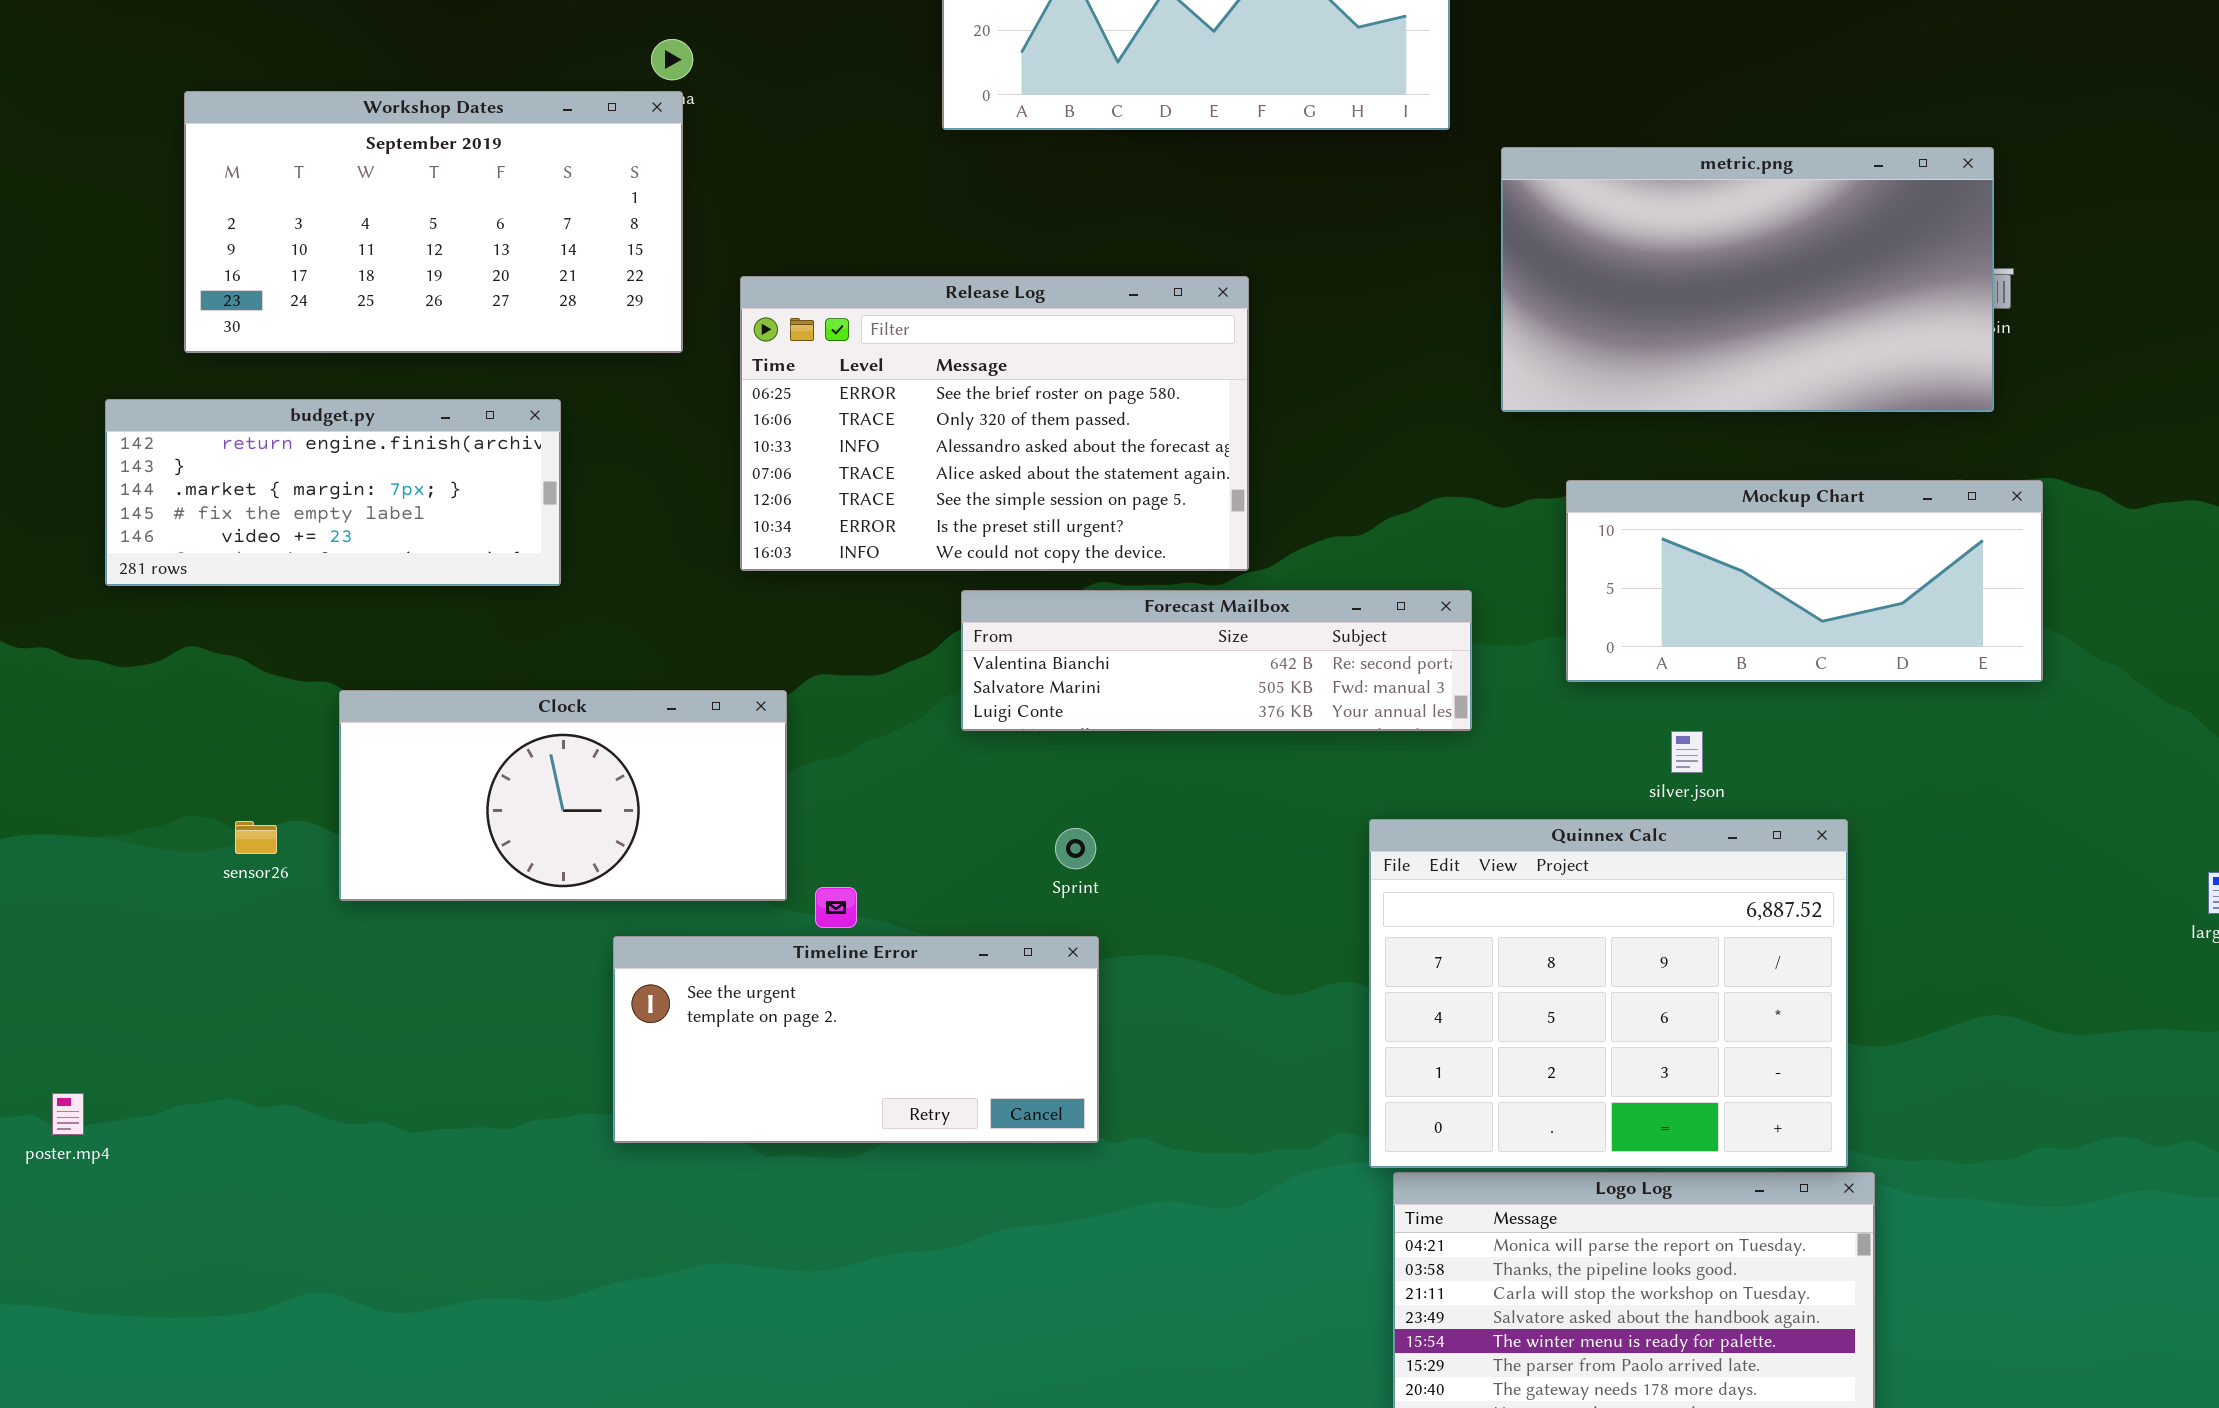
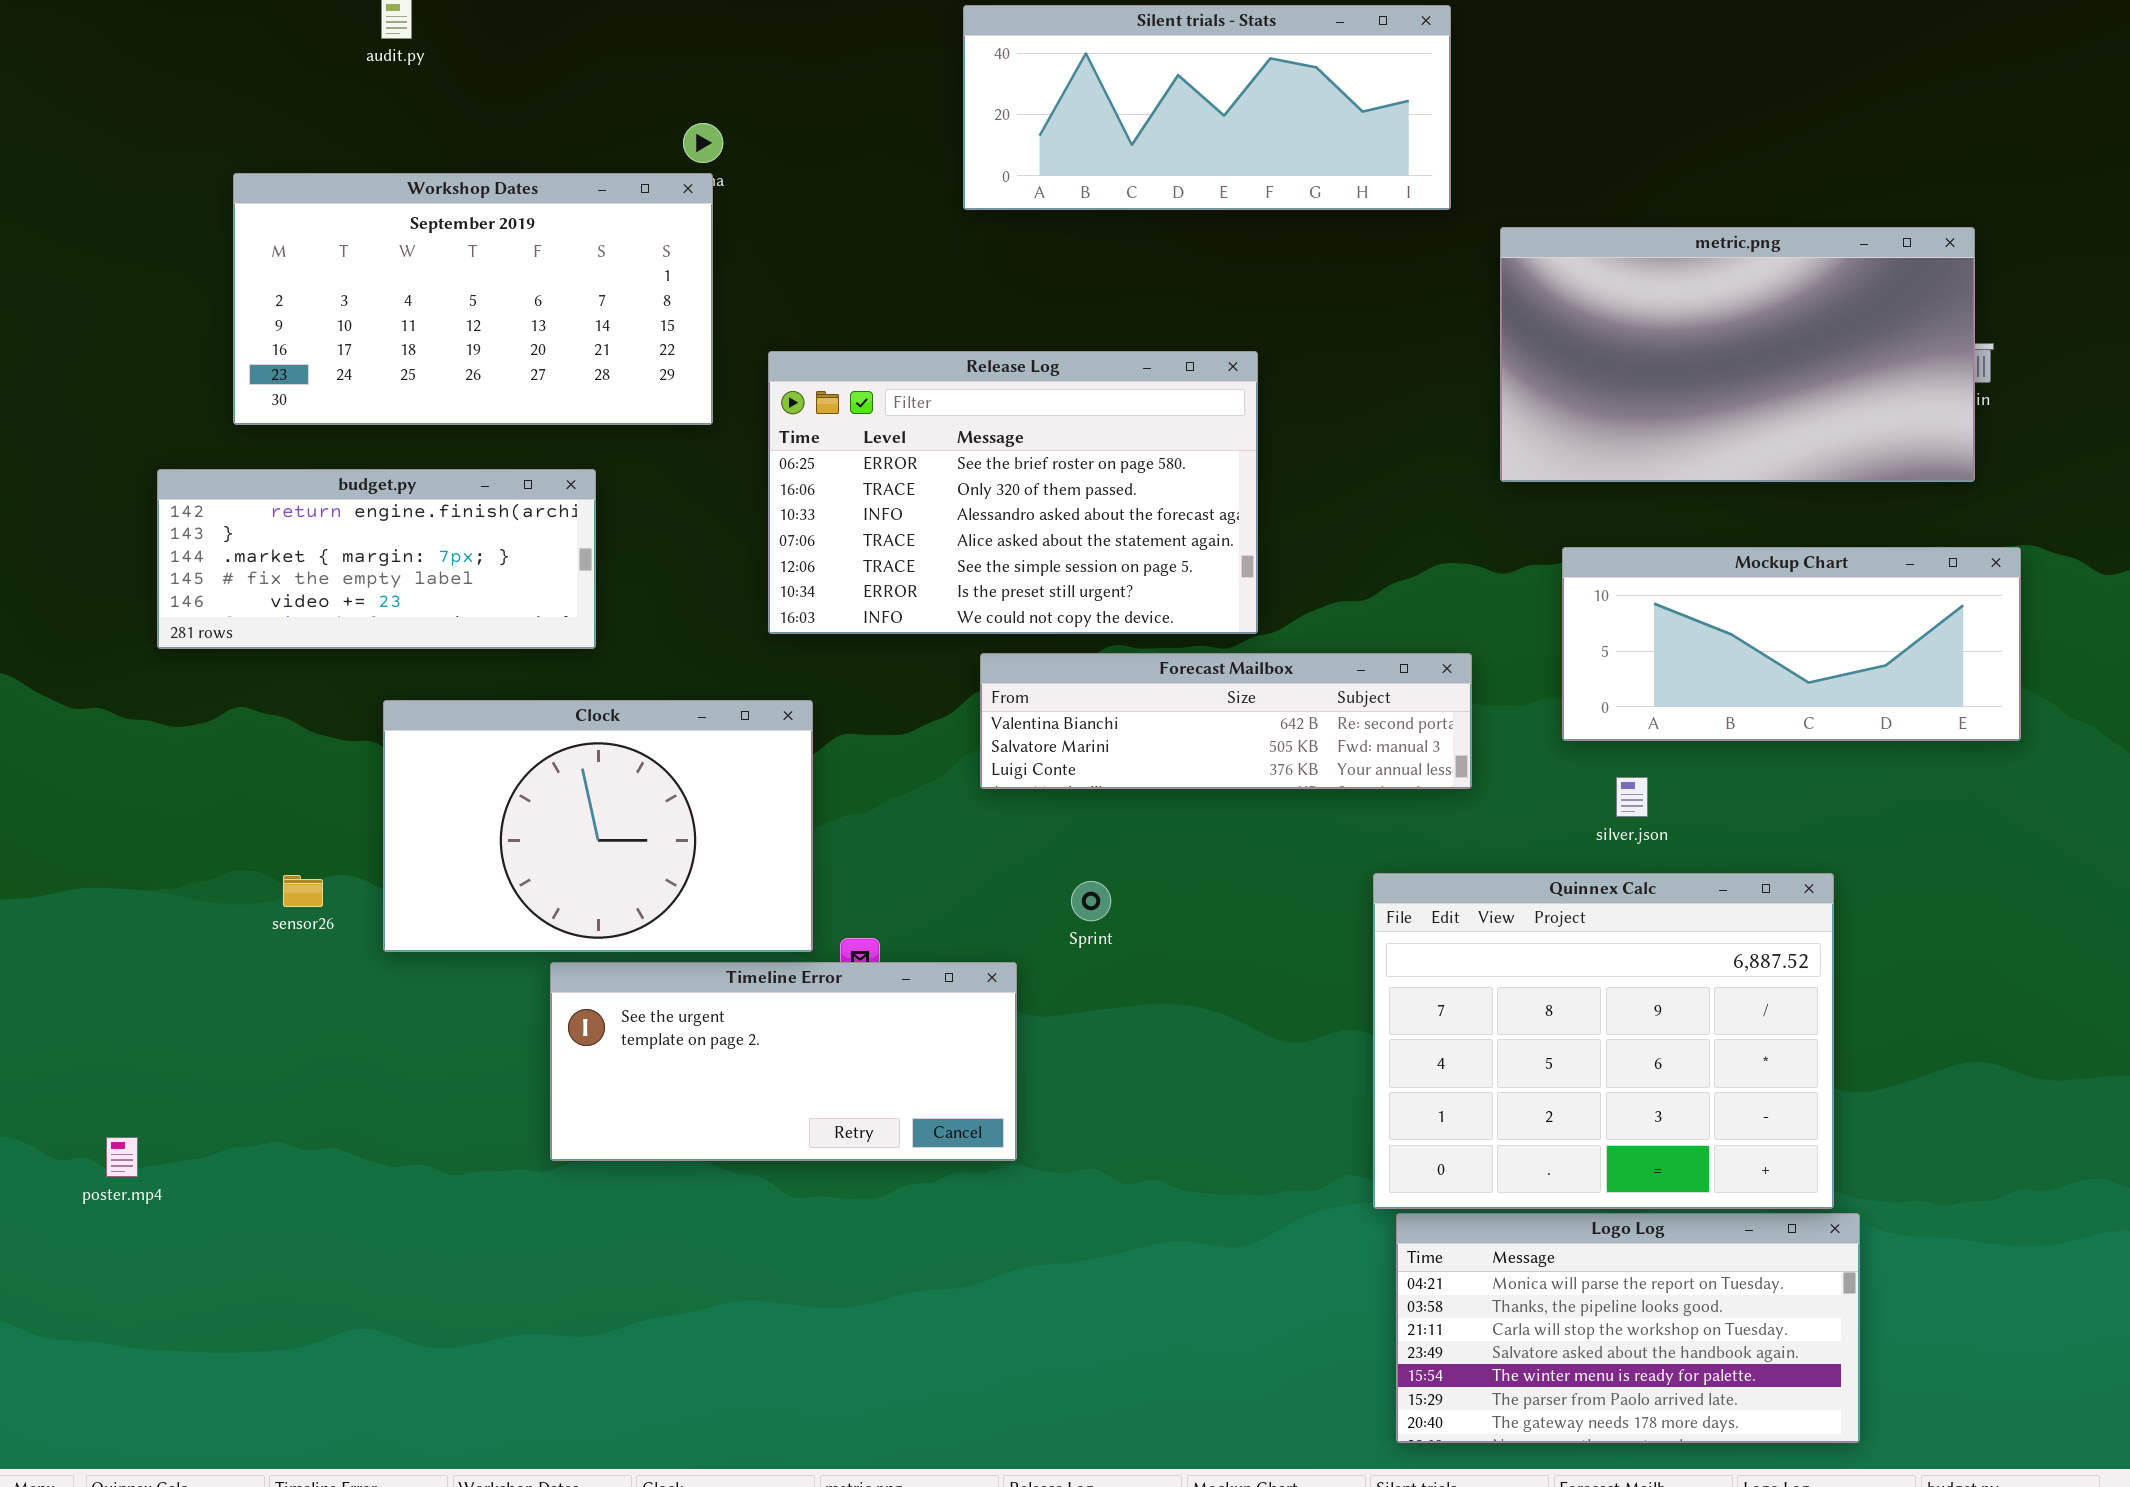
Clock: [339,690,787,901] -> [383,700,813,952], resized
silver.json: [1671,731,1703,773] -> [1616,777,1648,817], moved
Timeline Error: [613,936,1099,1143] -> [550,962,1017,1161], moved

